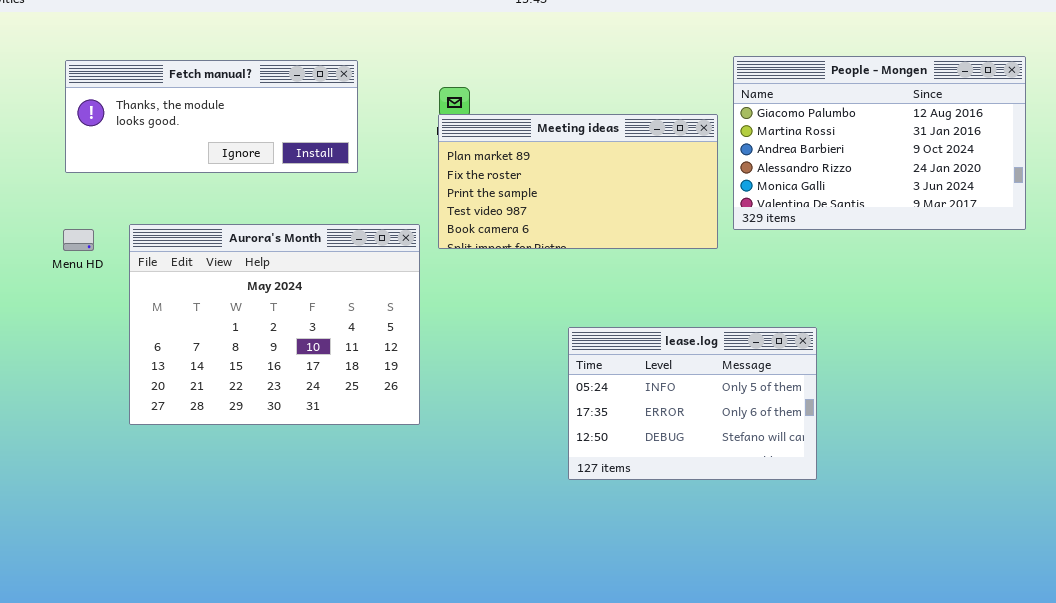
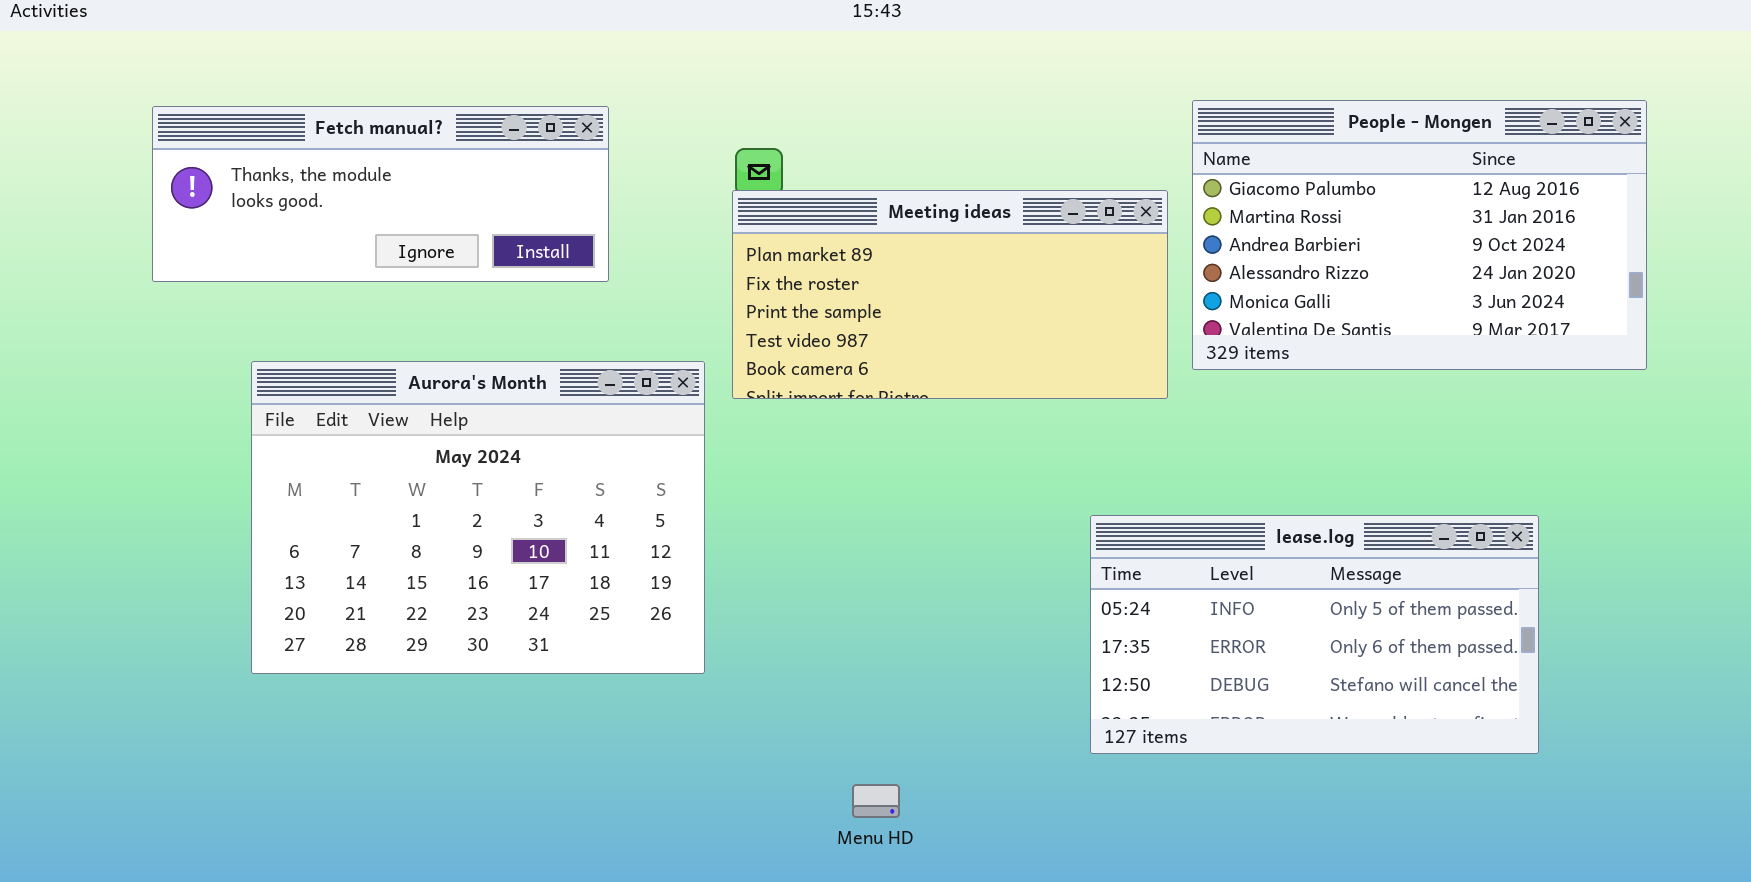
Menu HD: [63,229,94,251] -> [852,784,900,818], moved
lease.log: [568,327,817,480] -> [1090,515,1539,754], moved, resized

